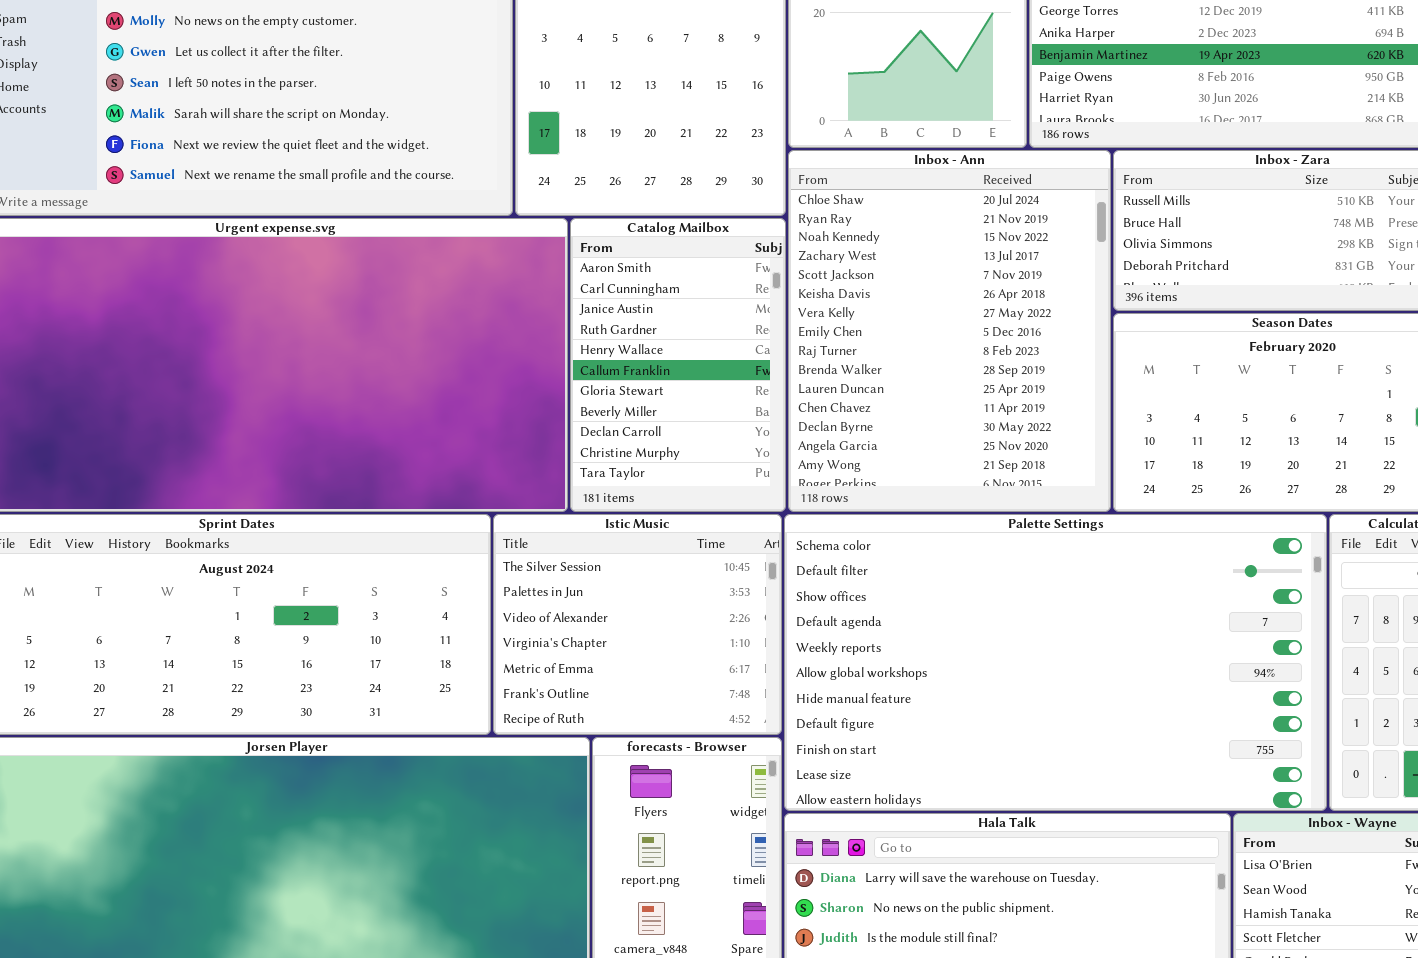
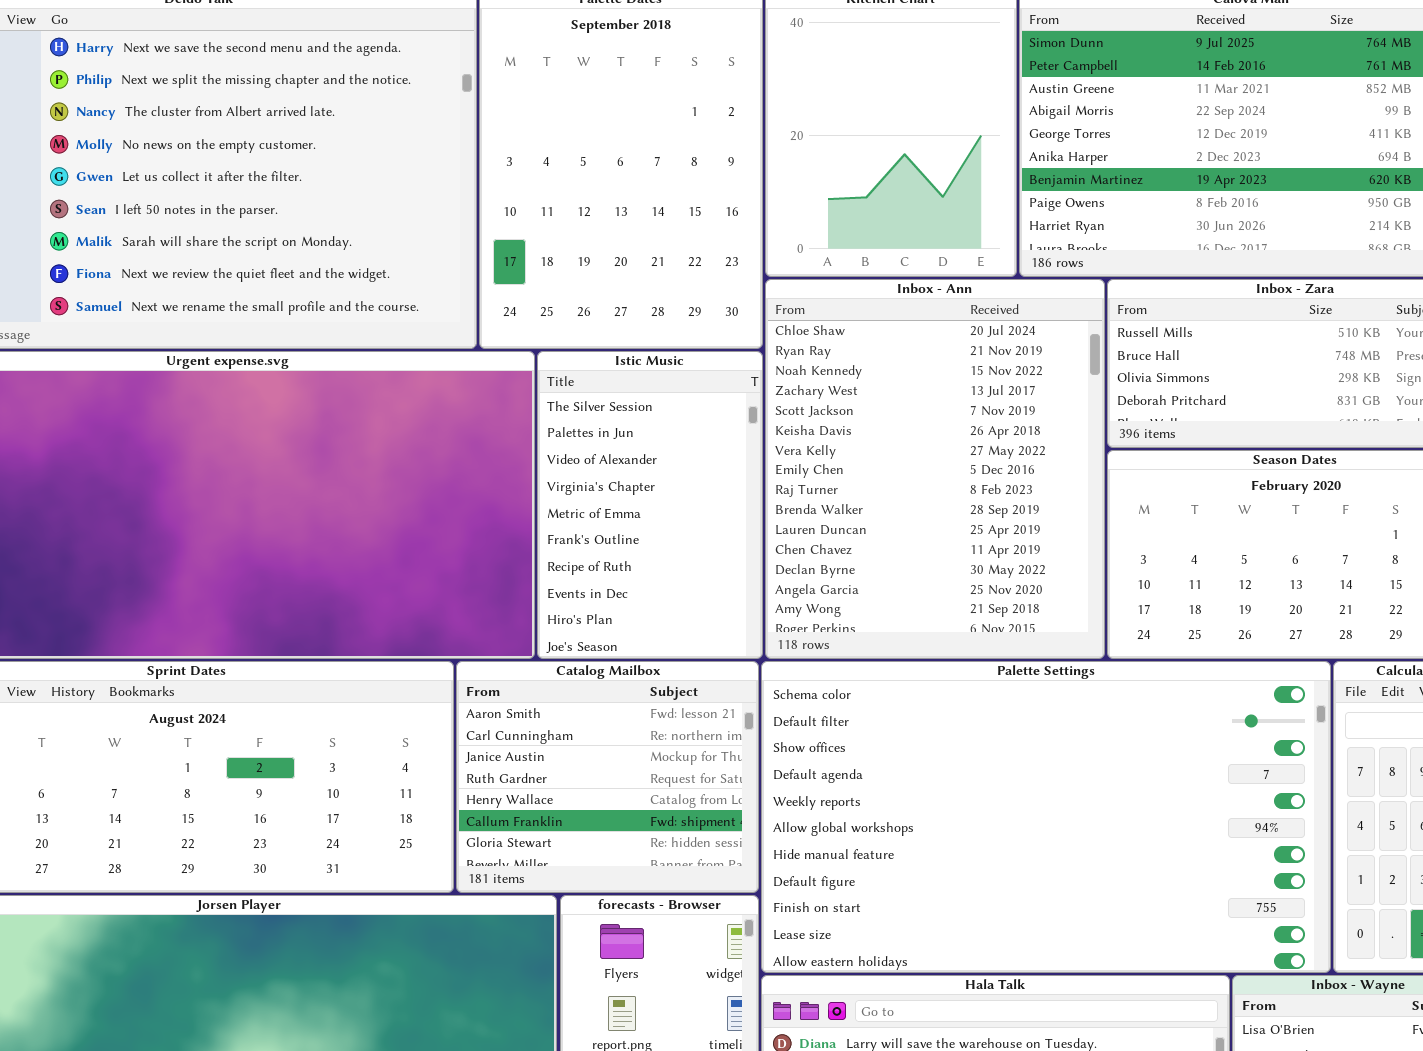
Catalog Mailbox: [570,218,786,512] -> [456,661,759,893], moved, resized
Istic Music: [493,514,782,735] -> [537,351,763,659], moved, resized

